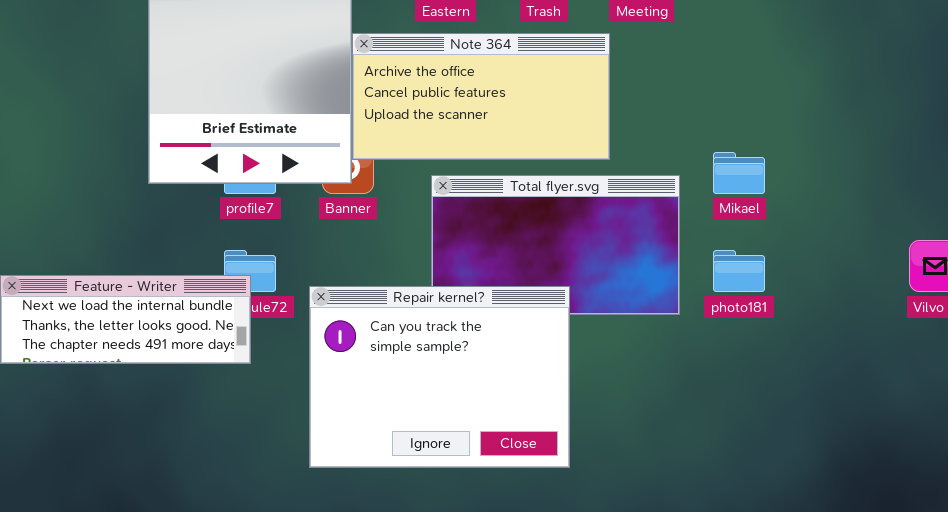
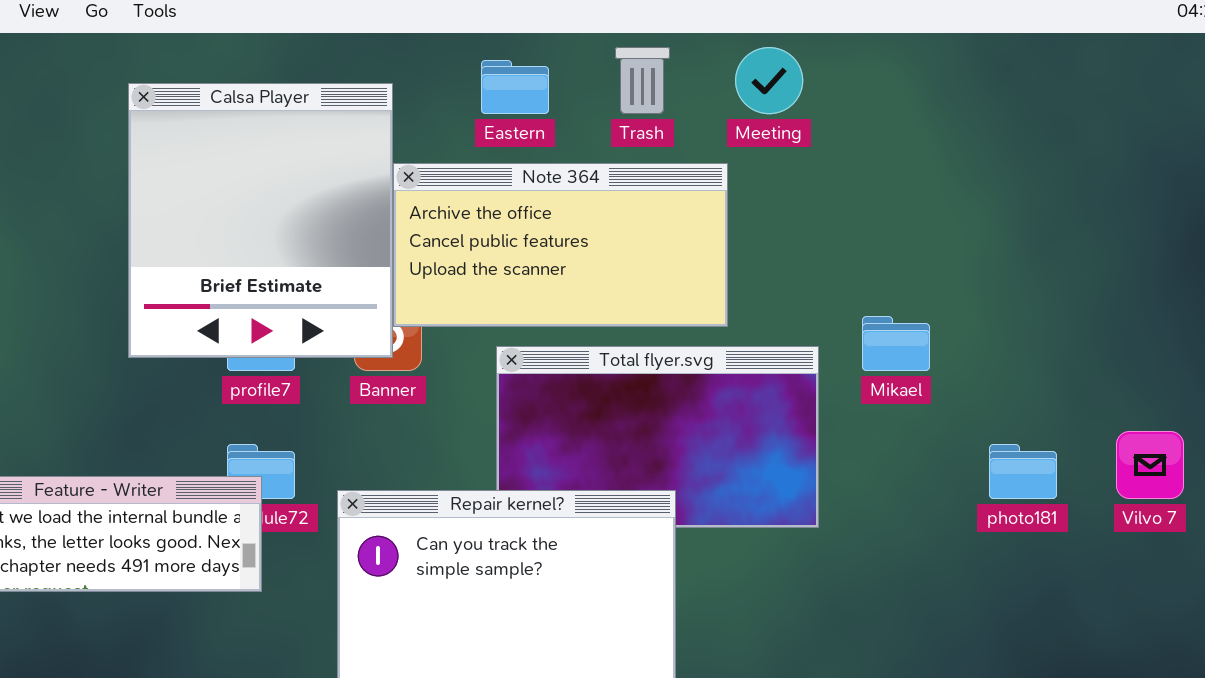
photo181: [713,250,765,292] -> [989,444,1057,499], moved

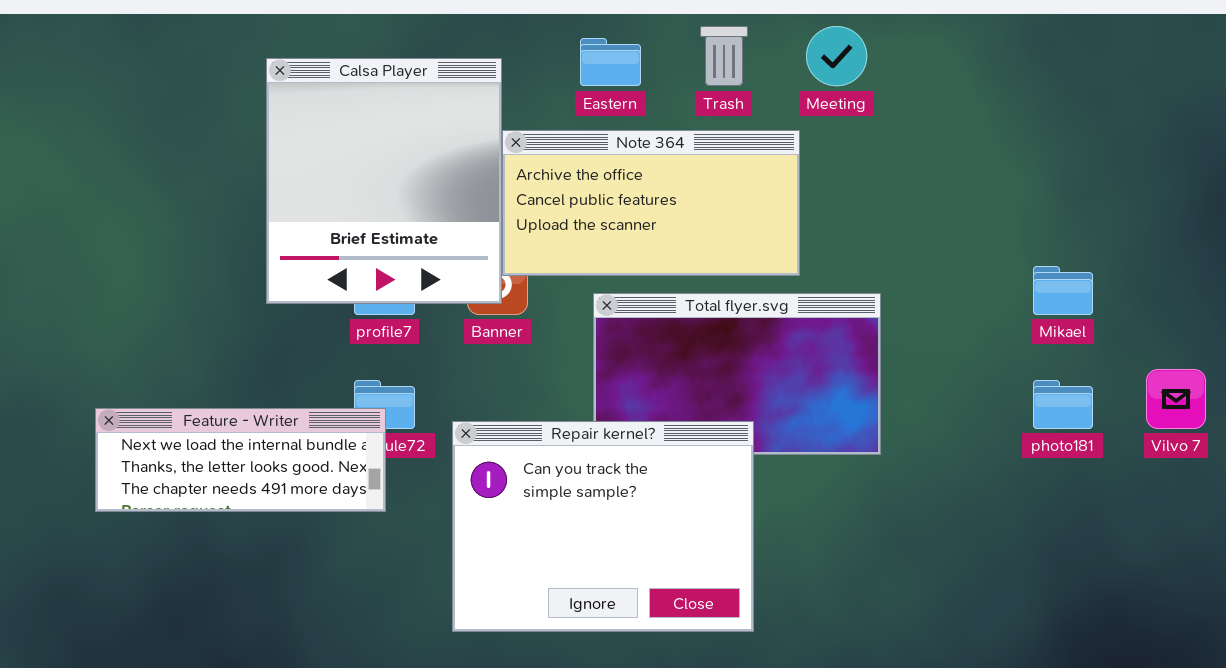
Mikael: [862,316,930,371] -> [1033,266,1093,315], moved

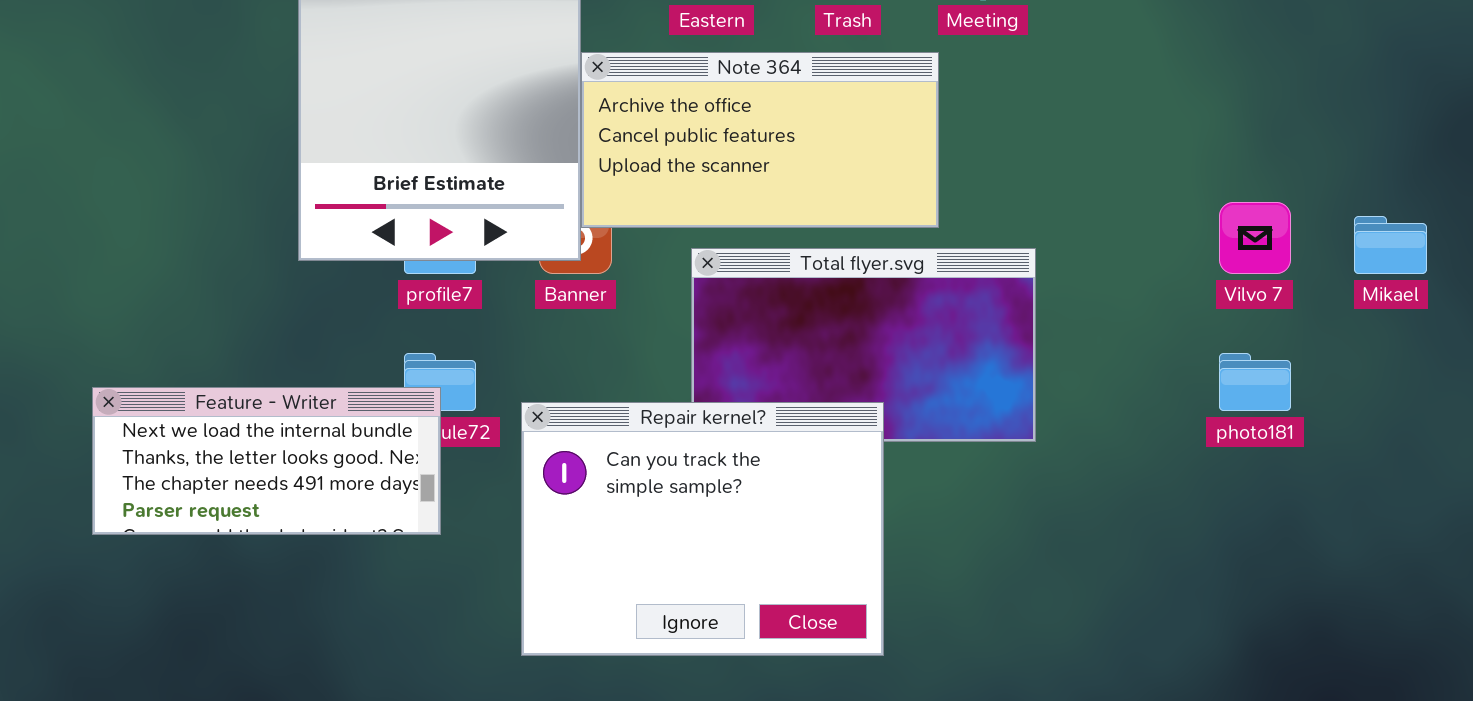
Mikael: [1033,266,1093,315] -> [1354,216,1427,274], moved
Vilvo 7: [1146,369,1206,429] -> [1219,202,1291,274], moved
Feature - Writer: [95,408,386,512] -> [92,387,441,535], resized

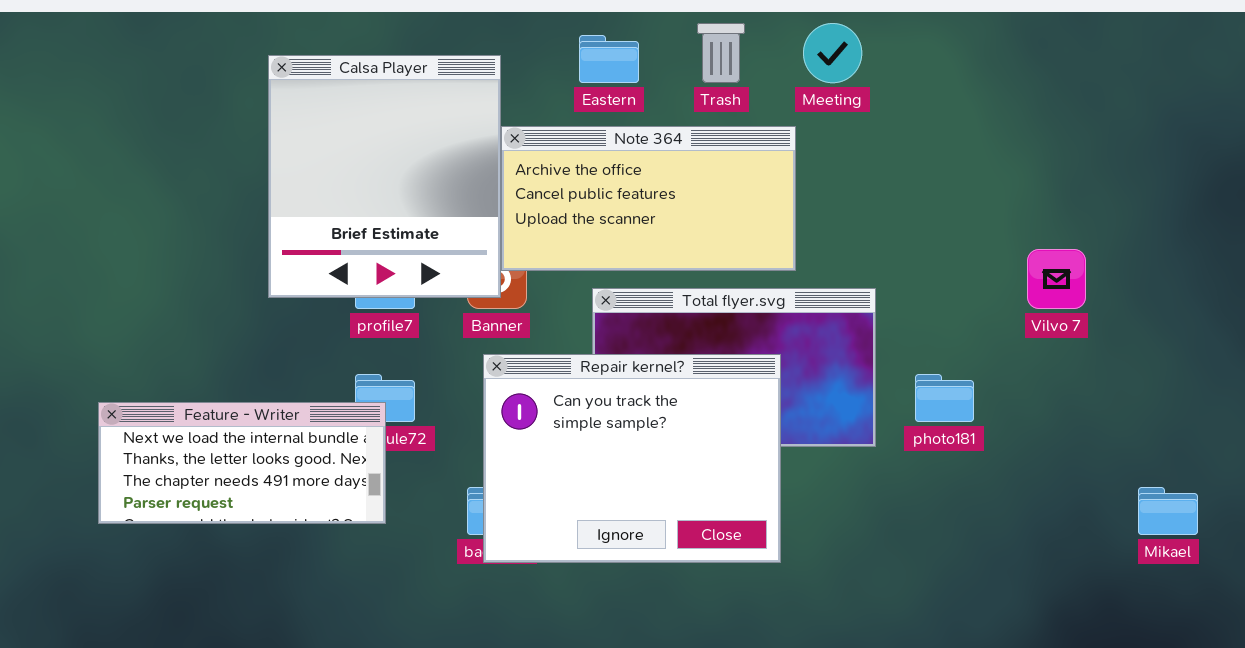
Mikael: [1354,216,1427,274] -> [1138,487,1198,535], moved
photo181: [1219,353,1291,411] -> [915,374,974,422], moved
Repair kernel?: [521,402,884,656] -> [483,354,781,563], moved

